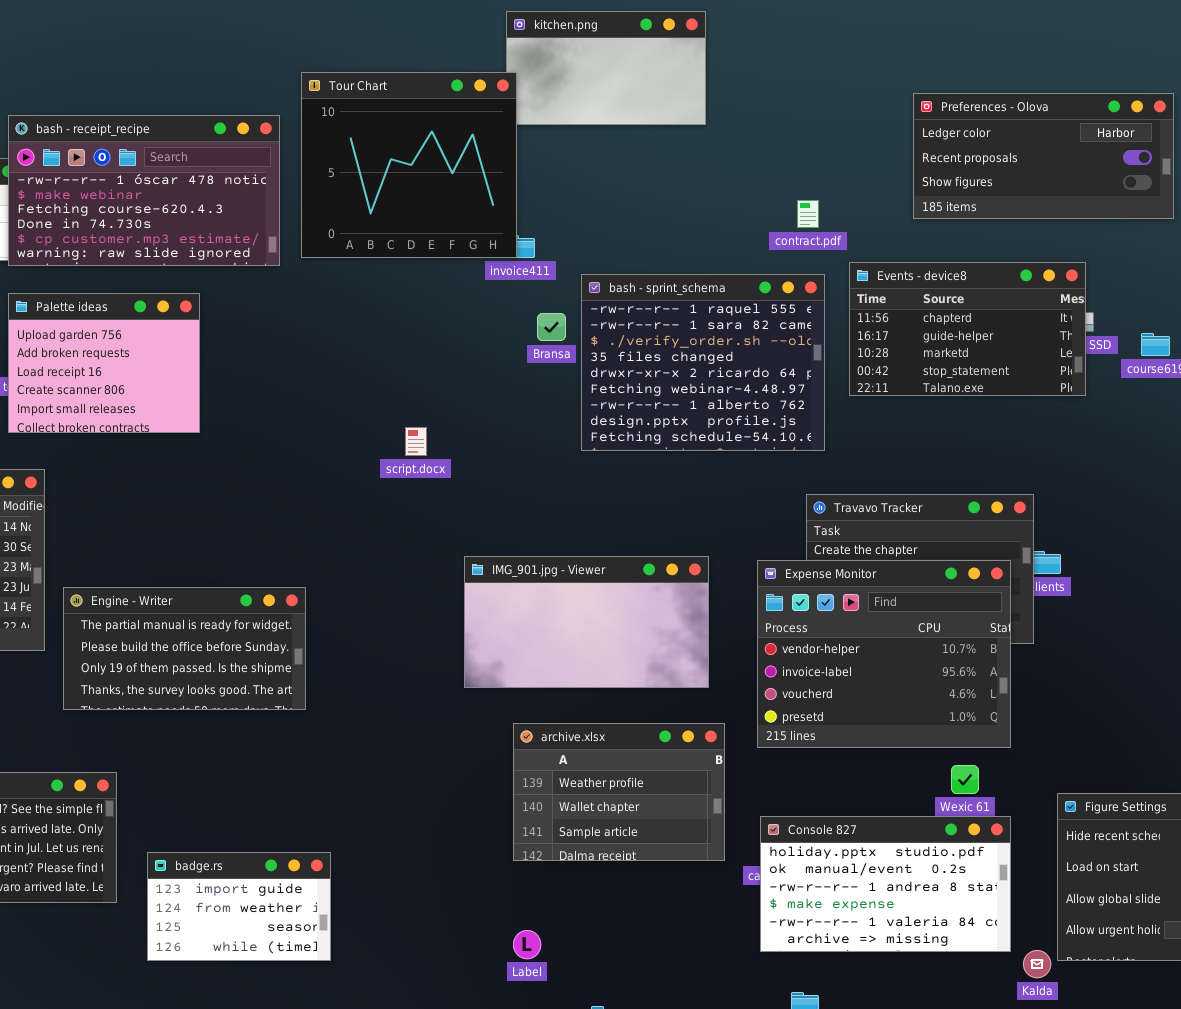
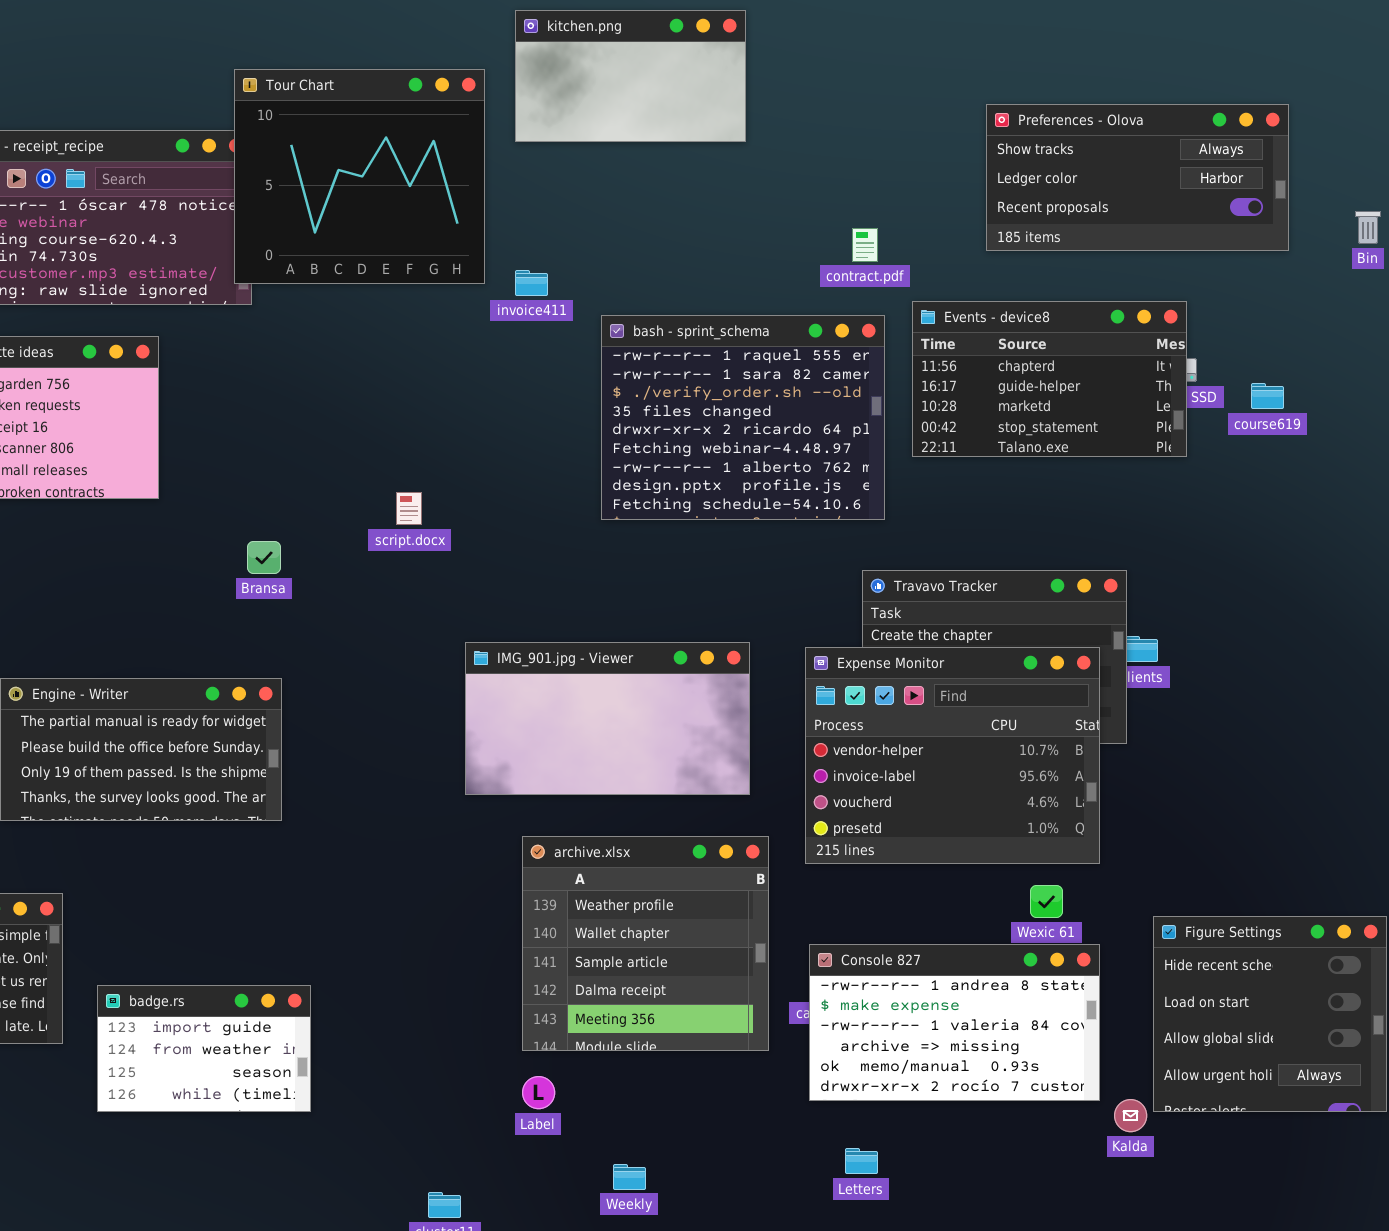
Tour Chart: [301,72,517,258] -> [234,69,485,284], moved
Preferences - Olova: [913,93,1174,219] -> [986,104,1289,251], scrolled up 1 row
Bransa: [537,313,566,341] -> [247,541,281,574], moved
archive.xlsx: [513,723,725,861] -> [522,836,769,1051], resized
Console 827: [760,816,1011,952] -> [809,944,1100,1101], scrolled down 2 rows

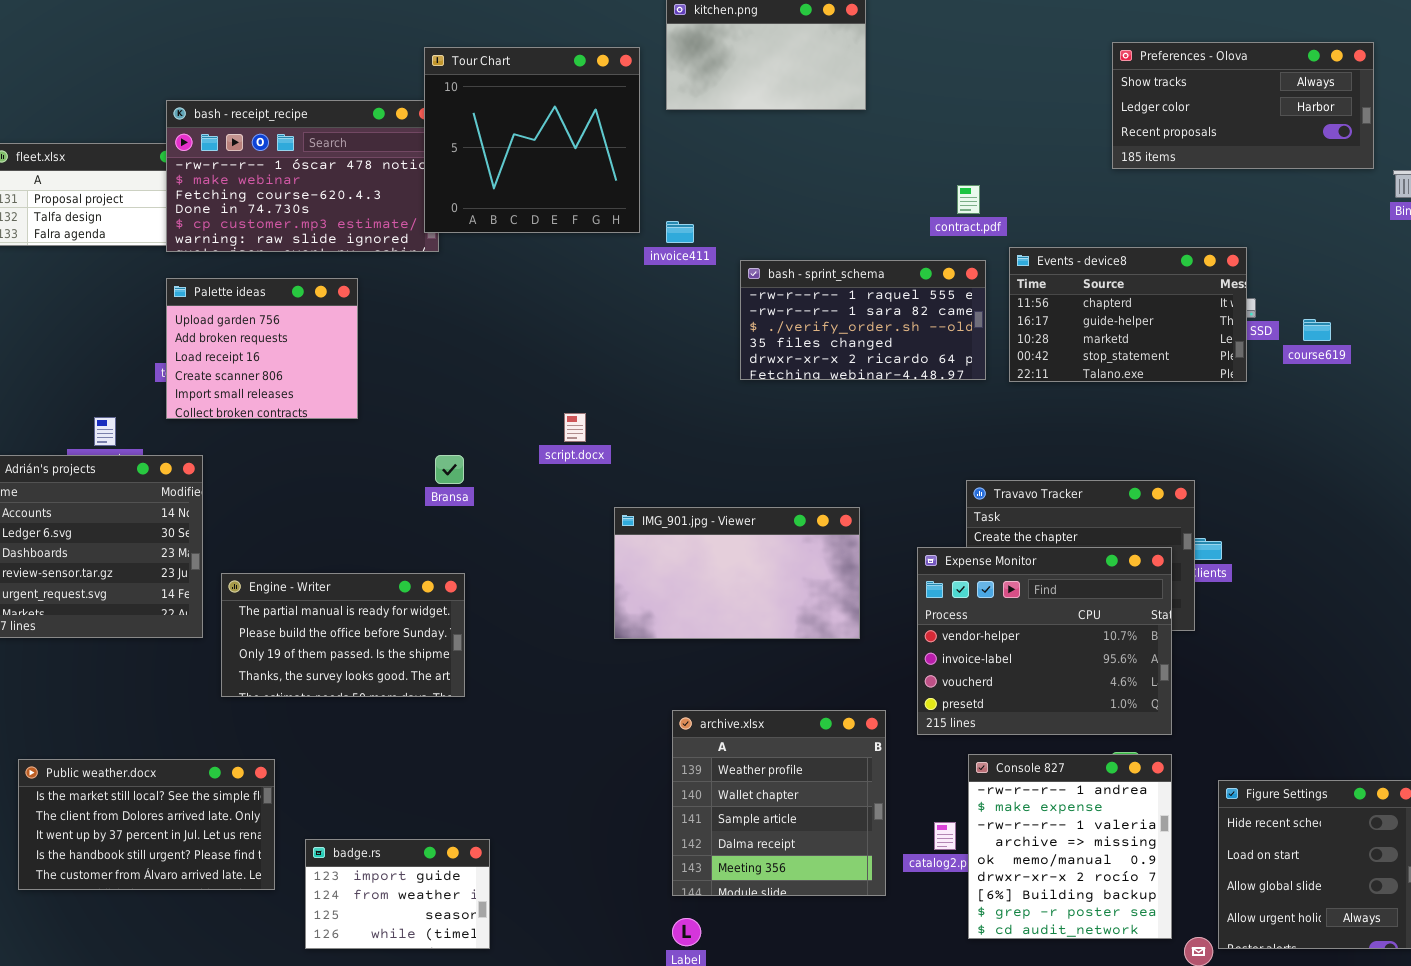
Preferences - Olova: [986,104,1289,251] -> [1112,42,1374,169], moved
bash - sprint_schema: [601,315,885,520] -> [740,260,986,380], resized
IMG_901.jpg - Viewer: [465,642,750,795] -> [614,507,860,639], moved
Console 827: [809,944,1100,1101] -> [968,754,1172,939], resized

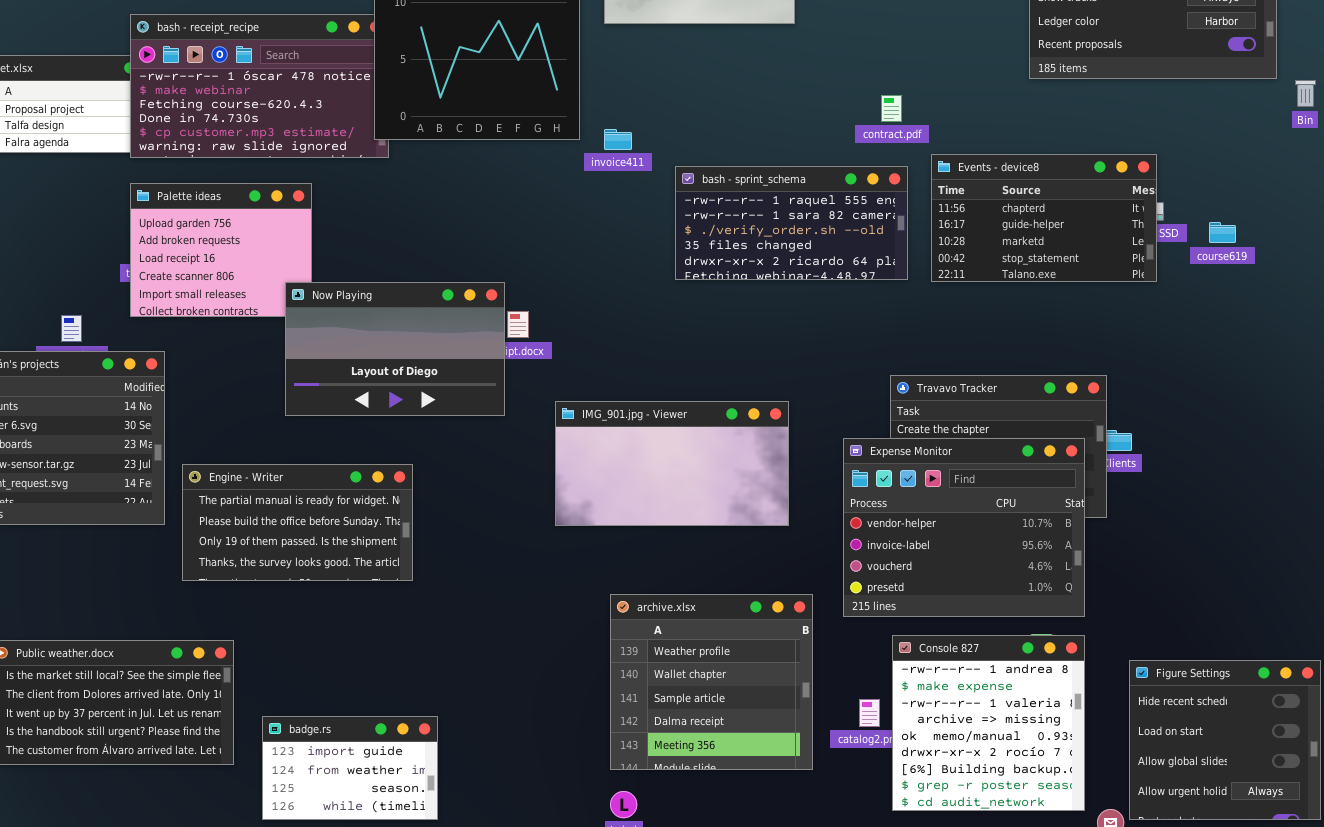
Now Playing: none -> [285,282,505,416], opened

